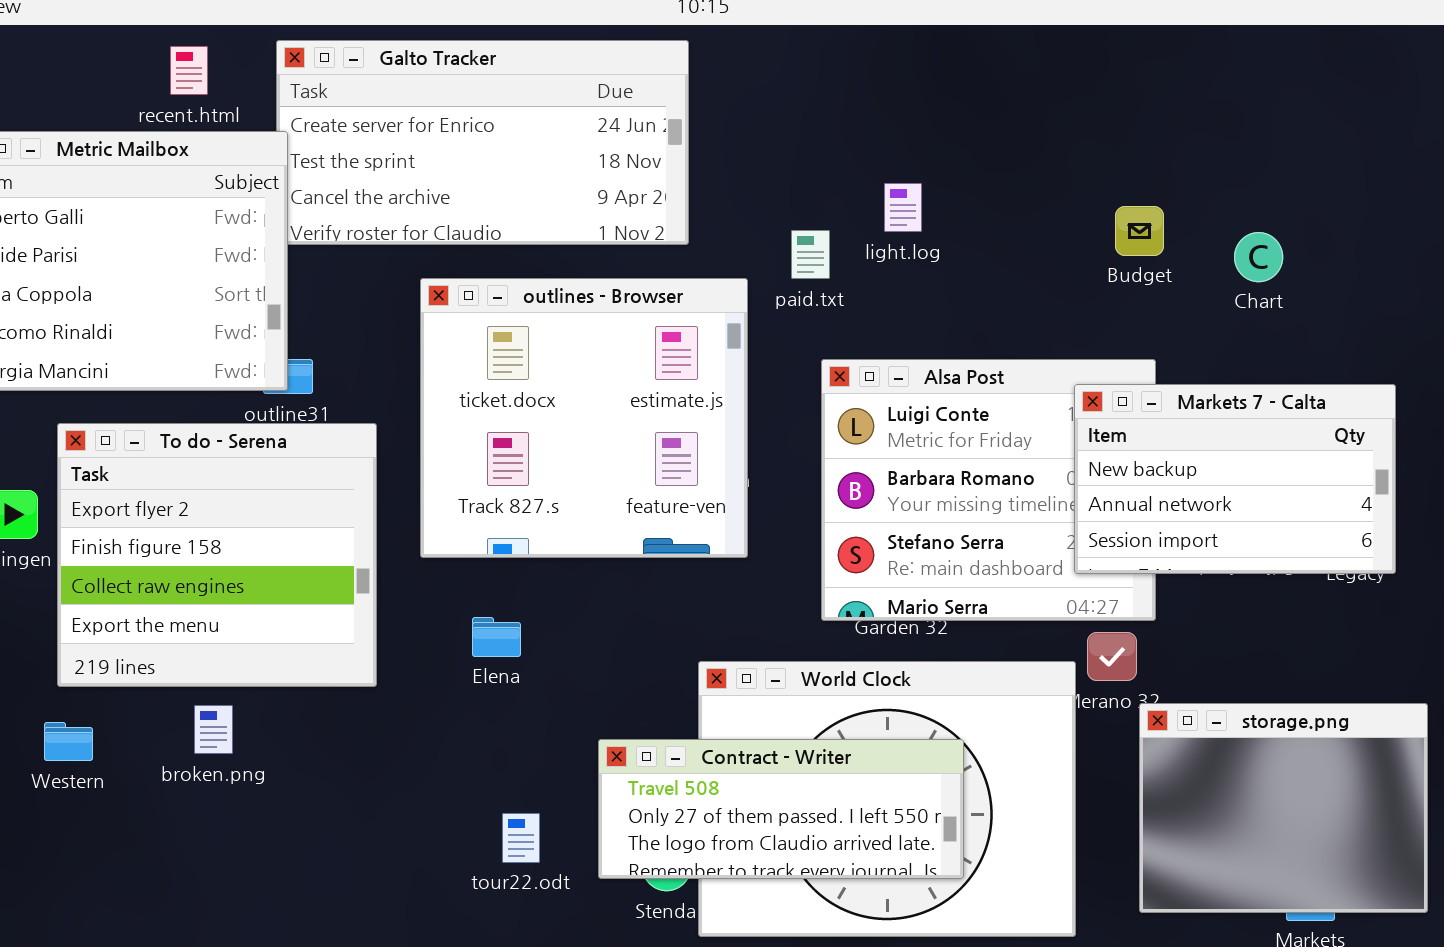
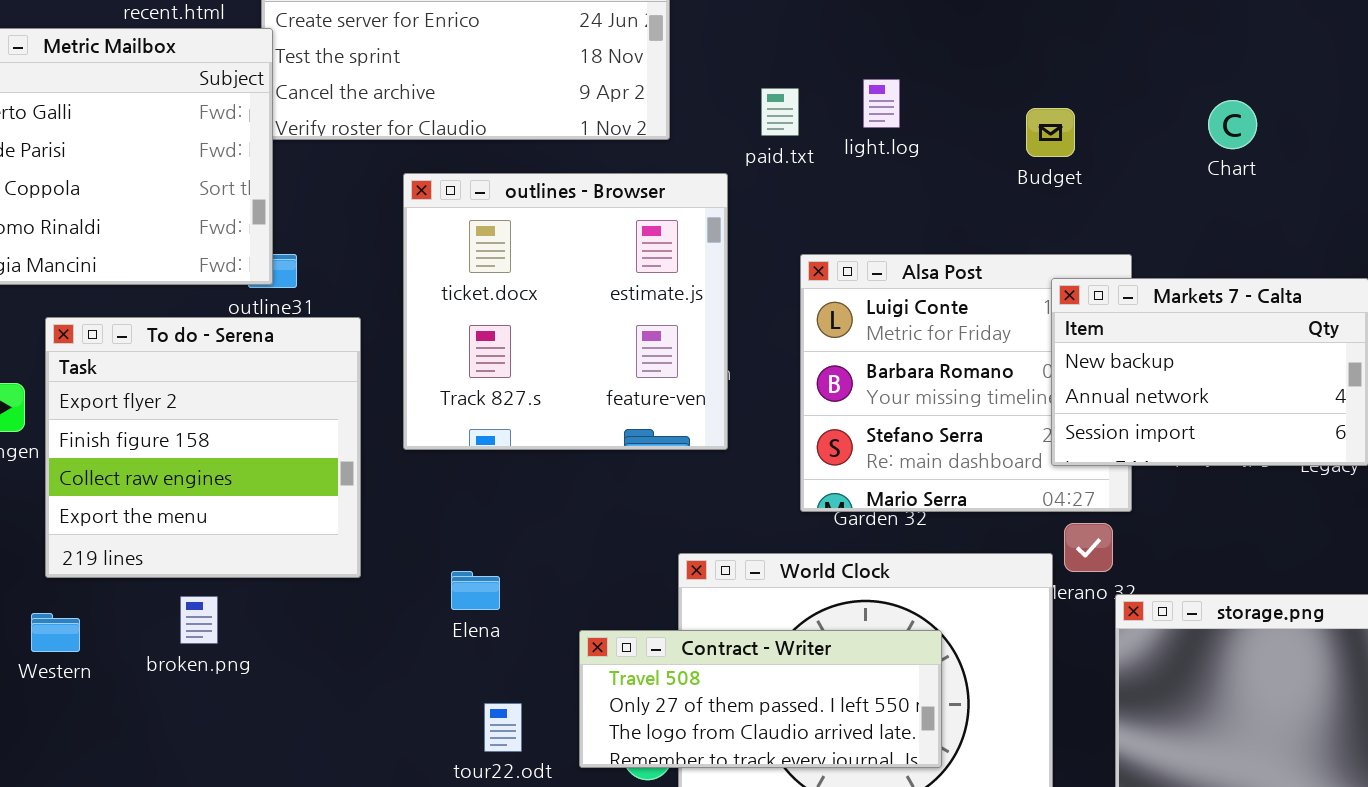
Budget: [1115,206,1164,256] -> [1026,108,1075,157], moved
paid.txt: [791,230,830,279] -> [761,88,799,136], moved
Chart: [1234,232,1283,282] -> [1208,100,1257,149], moved
Elena: [472,617,521,657] -> [451,571,500,610], moved

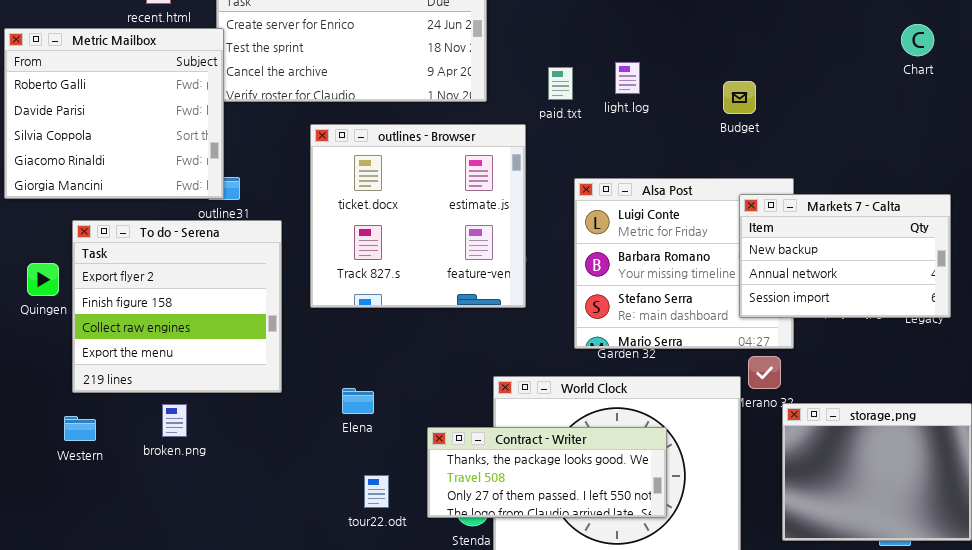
Chart: [1208,100,1257,149] -> [901,24,934,56], moved
Contract - Writer: [579,630,942,768] -> [427,427,667,518], scrolled up 1 row

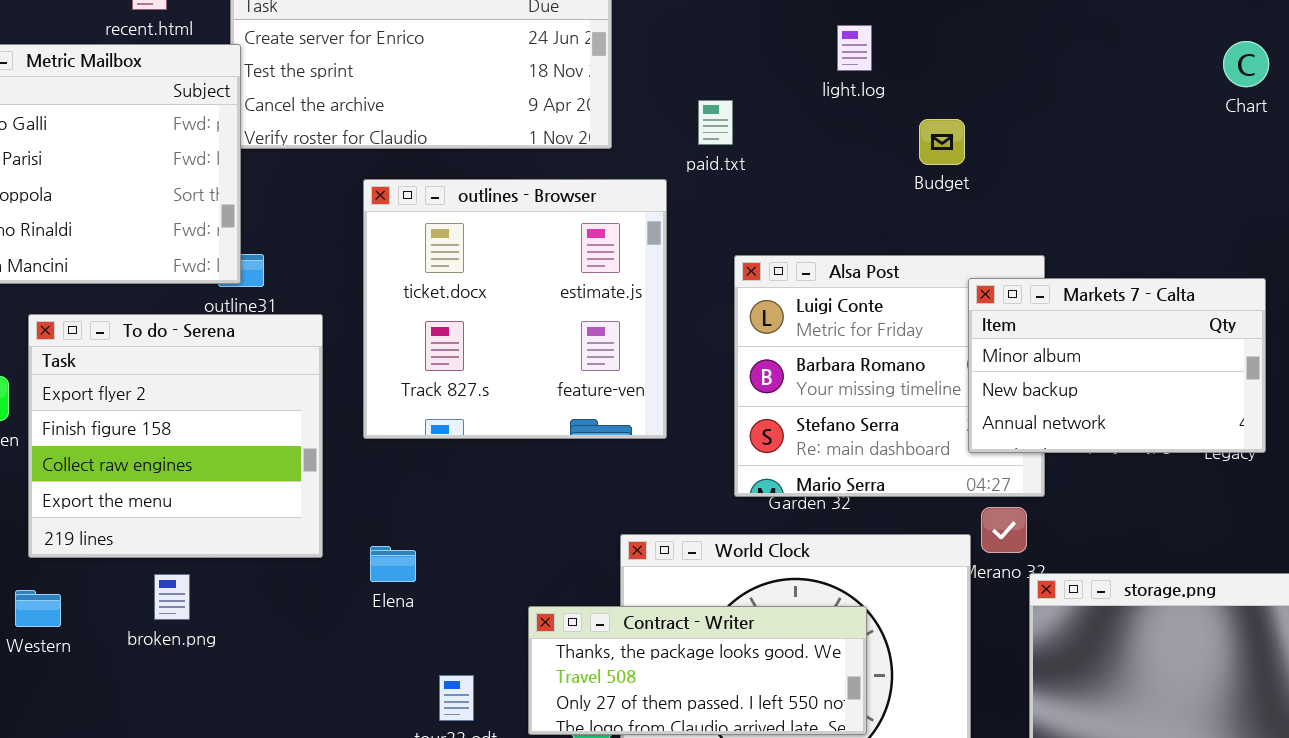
Chart: [901,24,934,56] -> [1223,41,1269,87], moved
light.log: [615,62,640,94] -> [837,25,872,71], moved
Budget: [723,81,756,114] -> [919,119,965,165], moved
Markets 7 - Calta: [739,194,951,318] -> [968,278,1266,453], scrolled up 1 row
Elena: [342,388,374,414] -> [370,546,416,582], moved

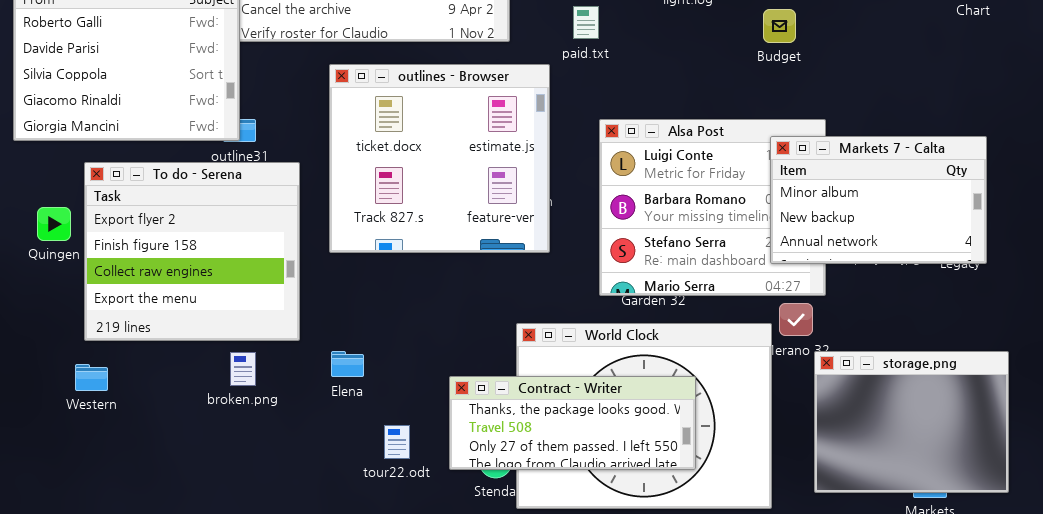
Budget: [919,119,965,165] -> [763,9,796,43], moved
Elena: [370,546,416,582] -> [331,351,364,377], moved
broken.png: [154,574,190,620] -> [230,352,256,386], moved

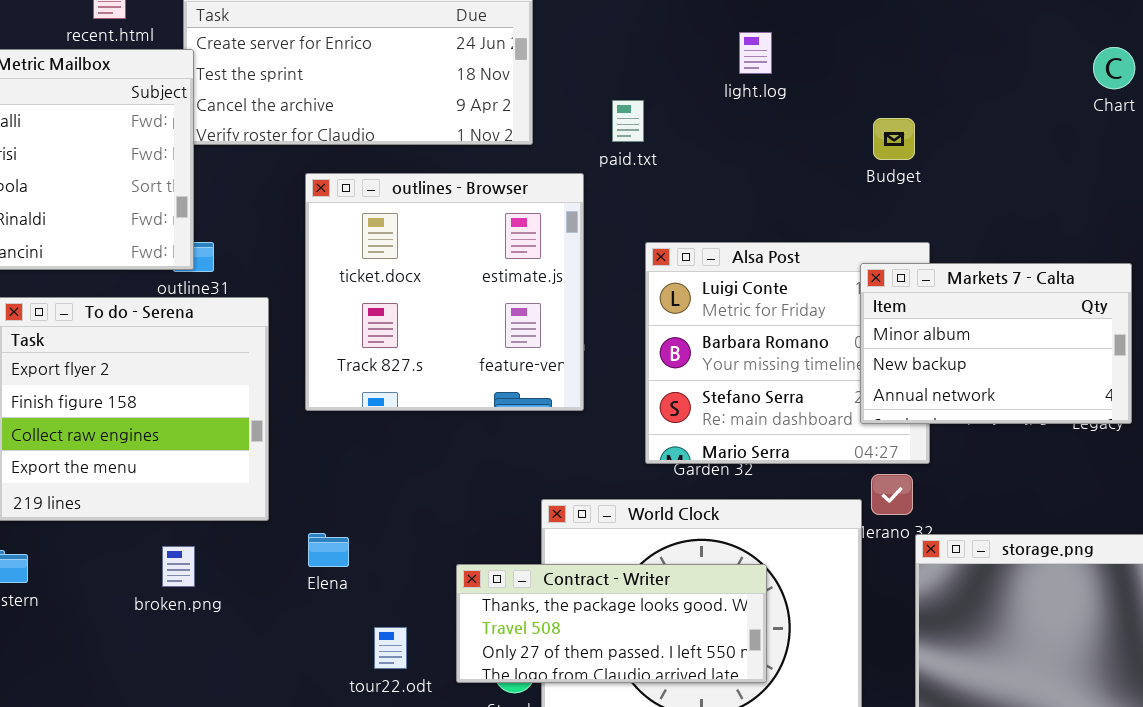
Budget: [763,9,796,43] -> [873,118,915,160], moved
broken.png: [230,352,256,386] -> [162,546,195,587], moved

